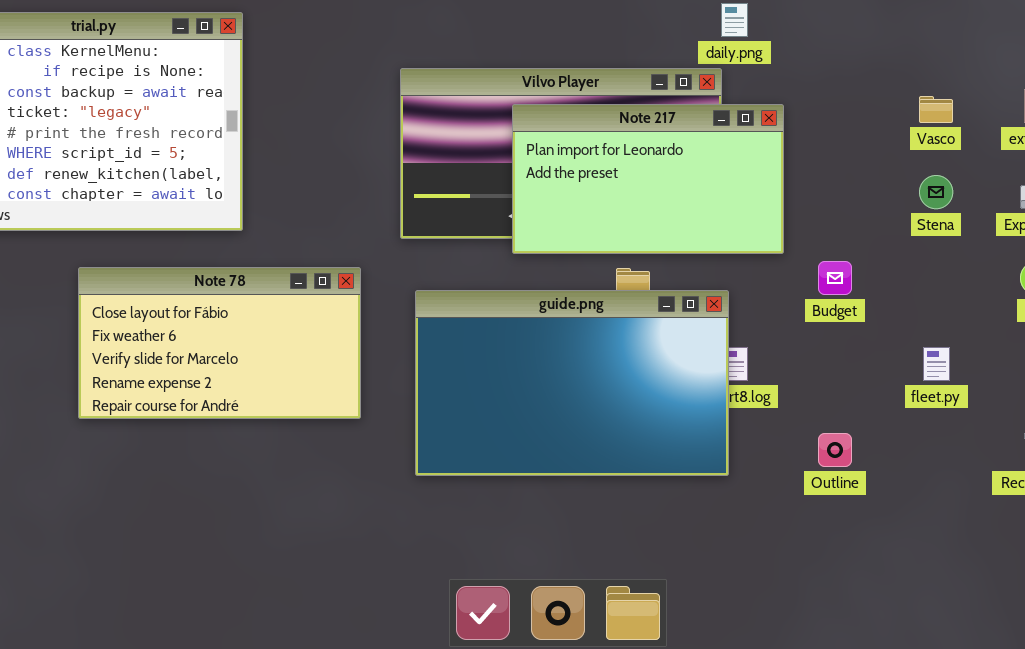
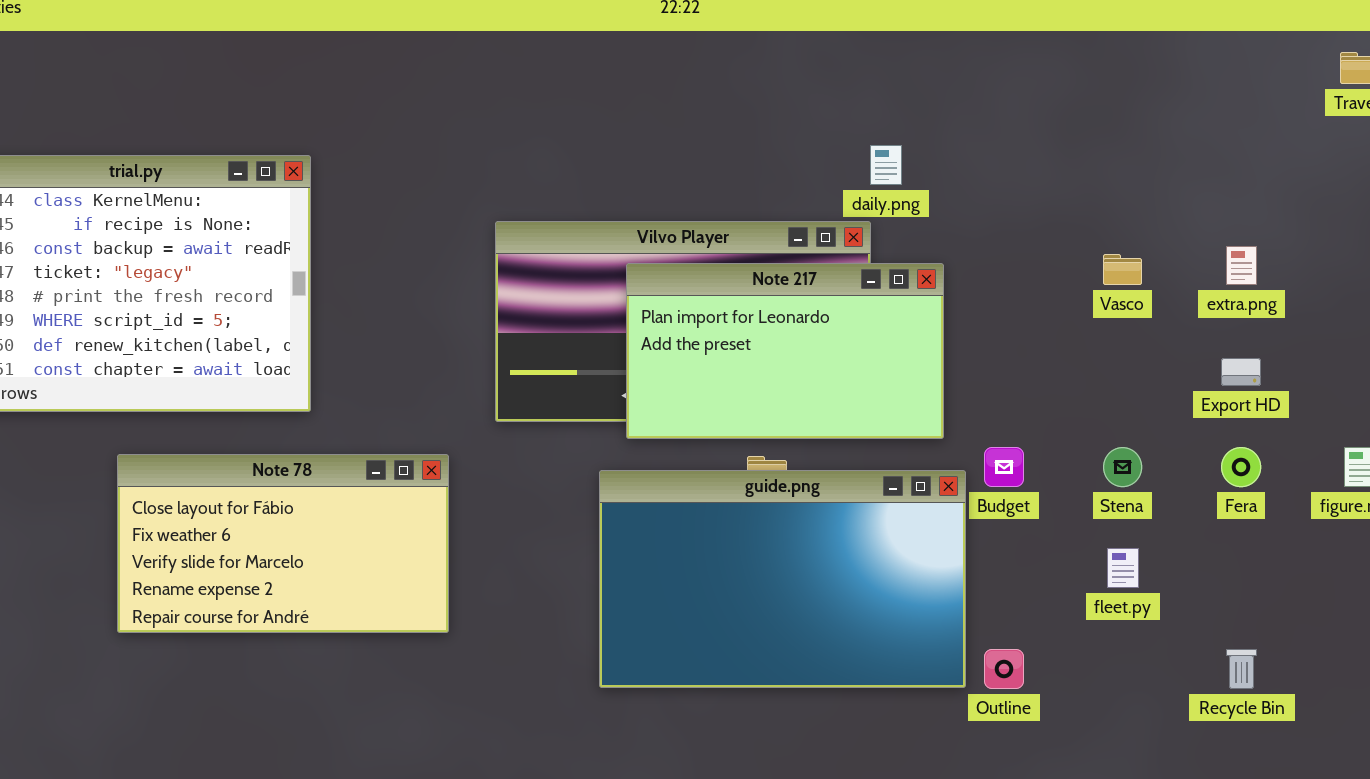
Stena: [919,175,953,209] -> [1103,447,1142,487], moved
guide.png: [415,290,729,476] -> [599,470,966,688], moved

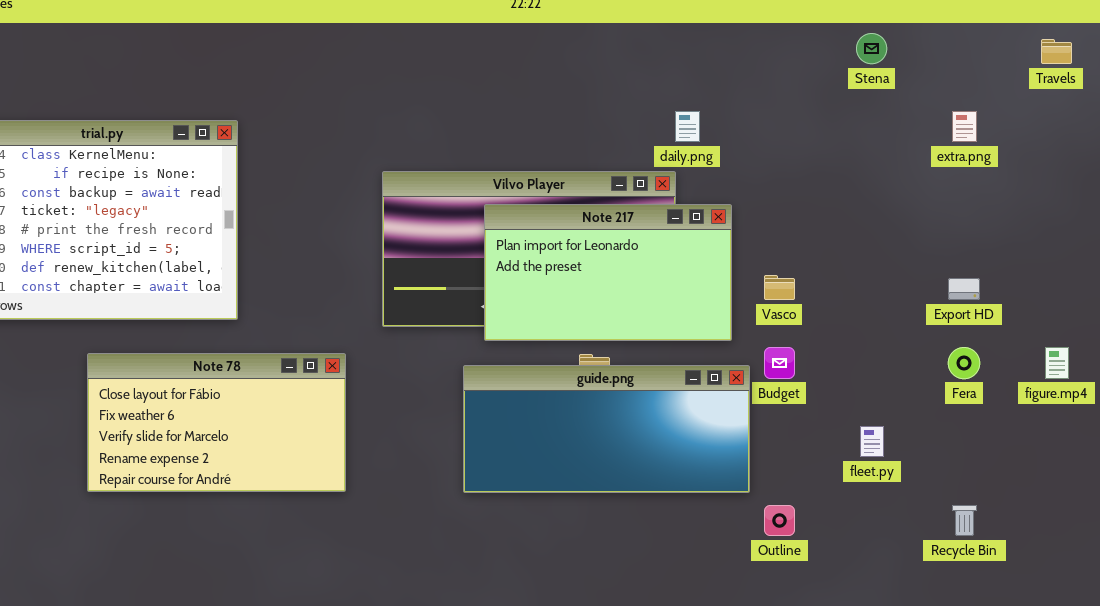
extra.png: [1226,246,1257,285] -> [952,111,977,142], moved
Vasco: [1103,254,1142,285] -> [764,275,795,300], moved
Stena: [1103,447,1142,487] -> [856,33,887,64], moved
guide.png: [599,470,966,688] -> [463,365,750,493], resized

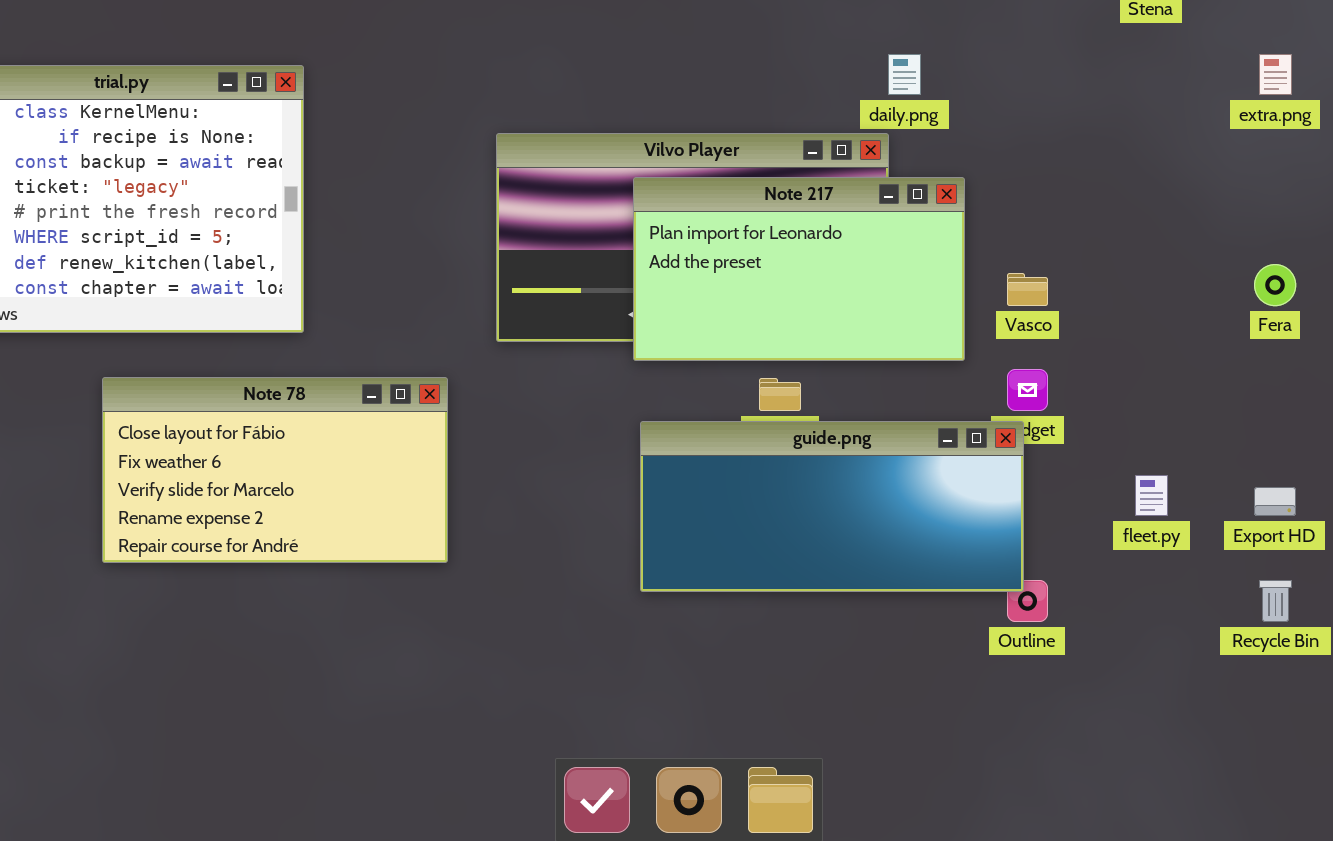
Export HD: [948,278,980,300] -> [1254,487,1296,516], moved
Fera: [948,347,980,379] -> [1254,264,1296,306], moved
guide.png: [463,365,750,493] -> [640,421,1024,592], moved

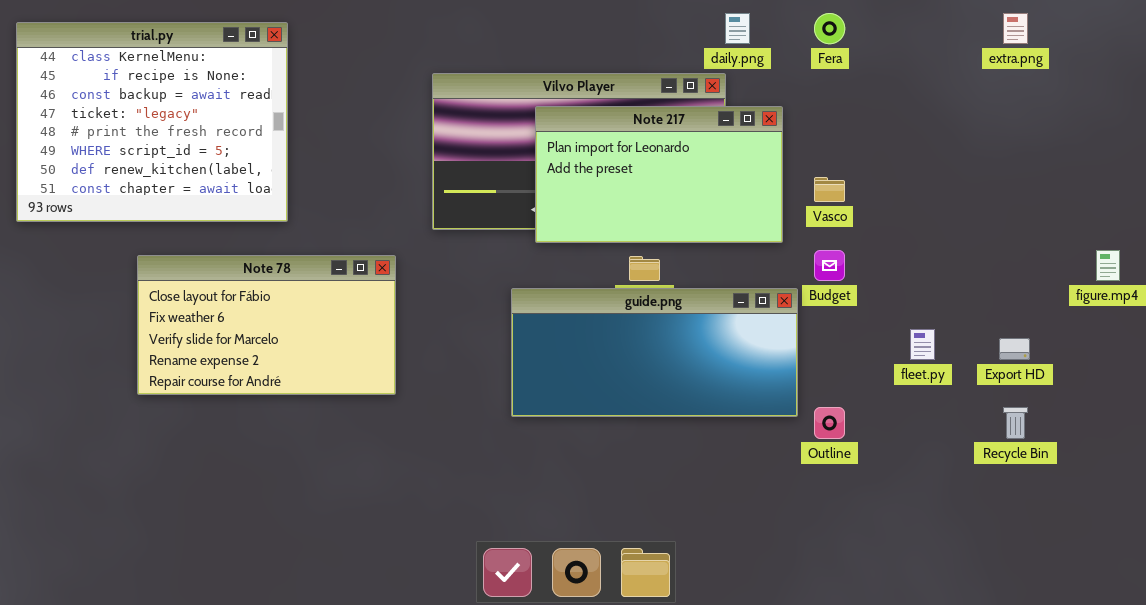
Fera: [1254,264,1296,306] -> [814,13,845,44], moved
guide.png: [640,421,1024,592] -> [511,288,798,417], moved

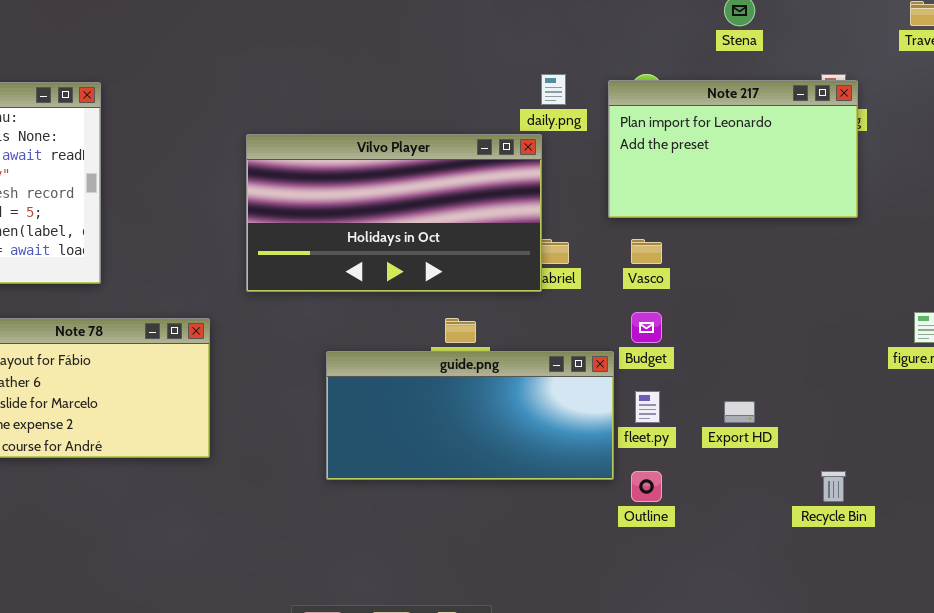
Note 217: [535,106,783,243] -> [608,80,858,218], moved
fleet.py: [910,329,935,360] -> [635,391,660,423], moved
Export HD: [999,338,1030,360] -> [724,401,755,423], moved

